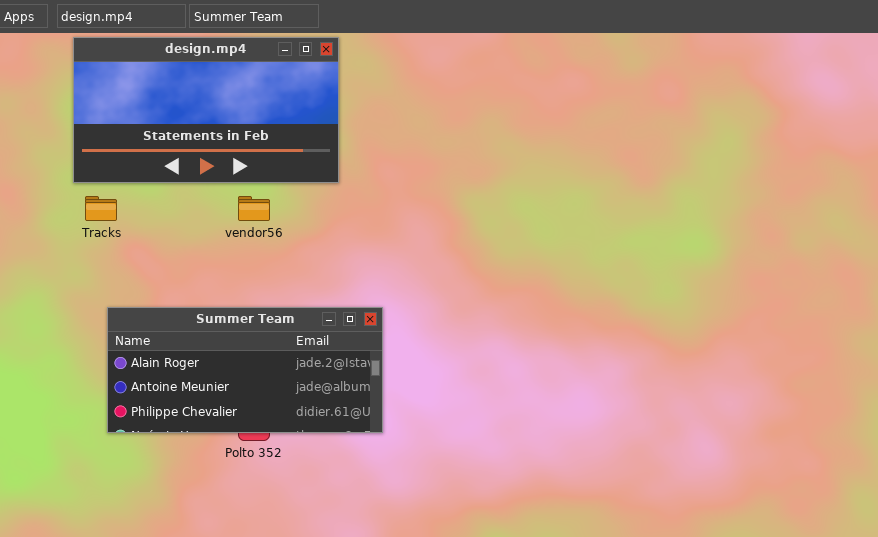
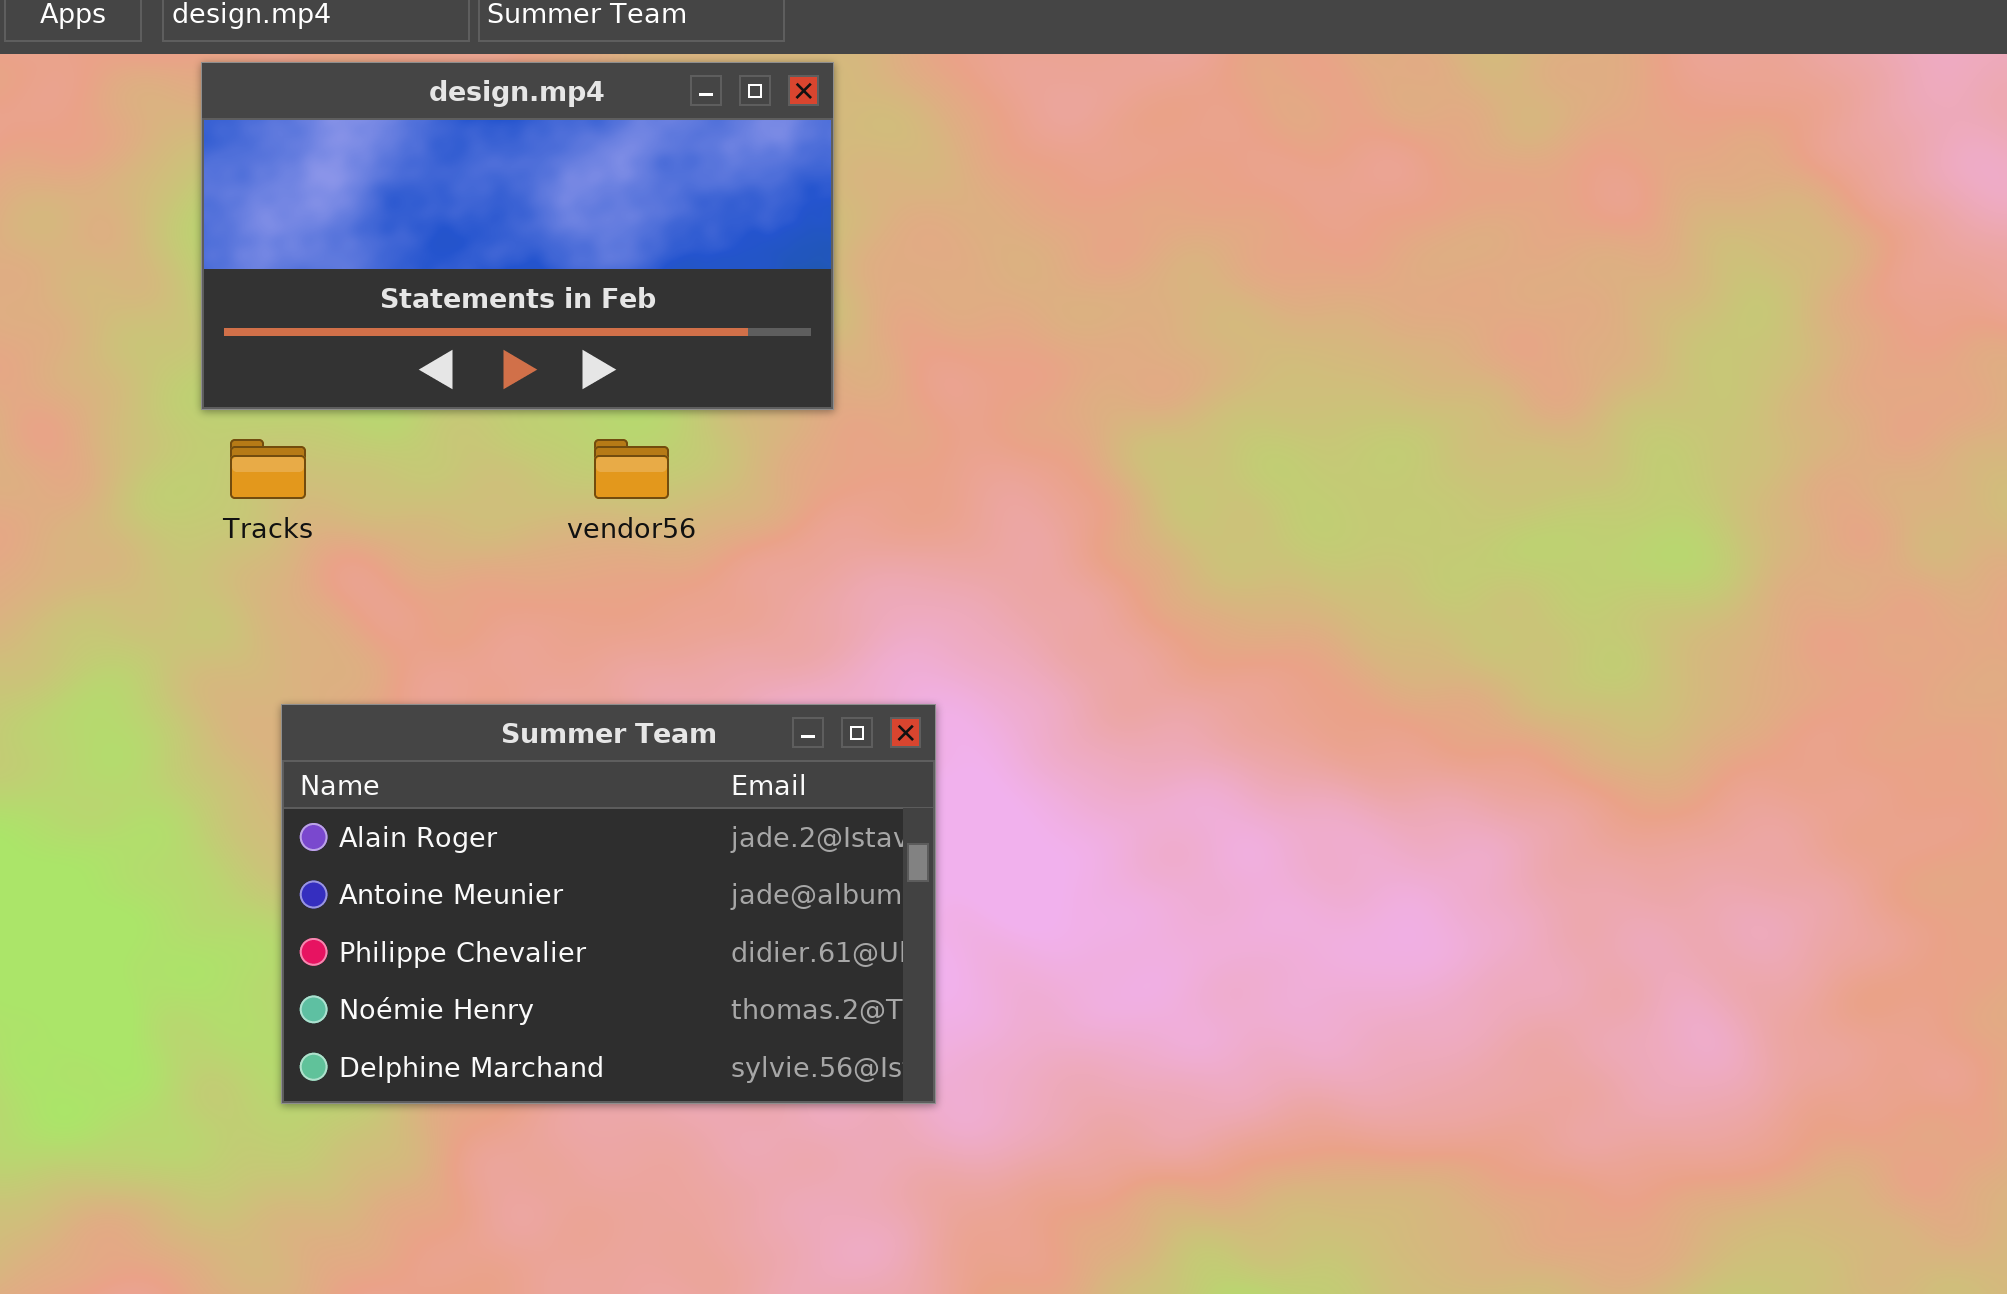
Summer Team: [107,307,383,433] -> [281,704,936,1104], resized

